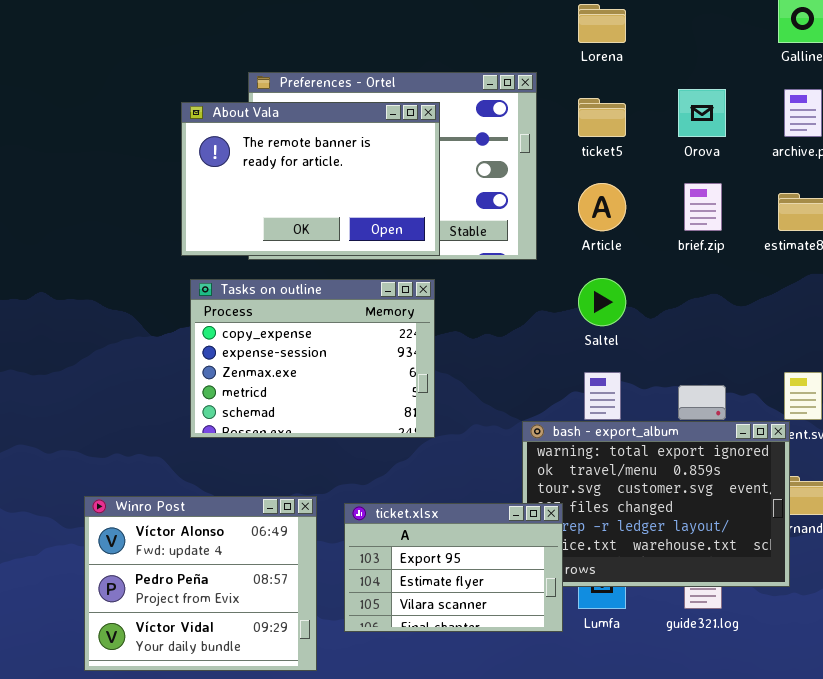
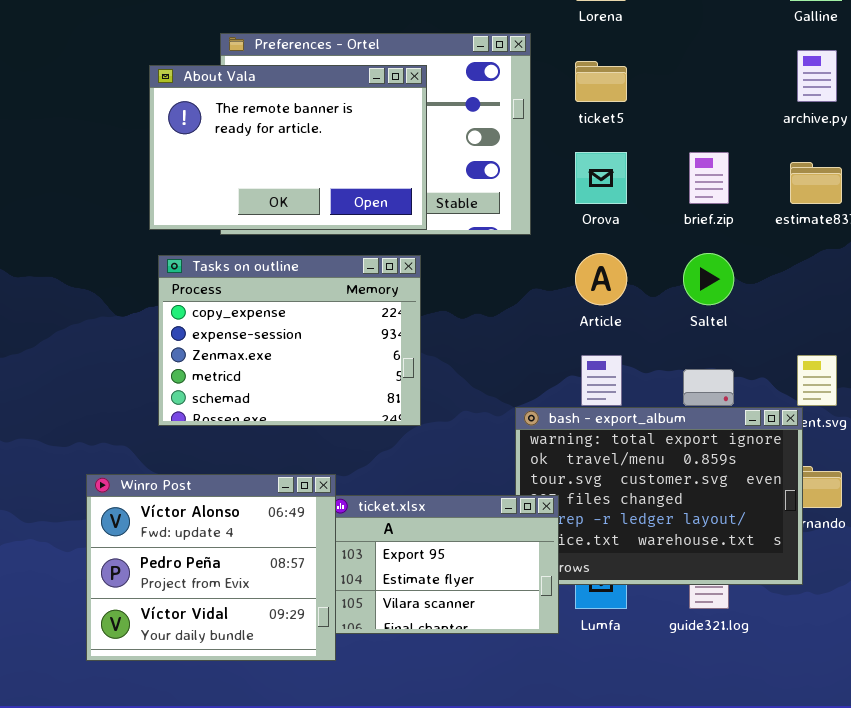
Orova: [678,89,726,137] -> [575,152,627,204], moved
Article: [578,183,626,231] -> [575,253,627,305], moved
Saltel: [578,278,626,326] -> [683,253,734,305], moved
Winro Post: [84,496,317,671] -> [86,474,336,661], moved

